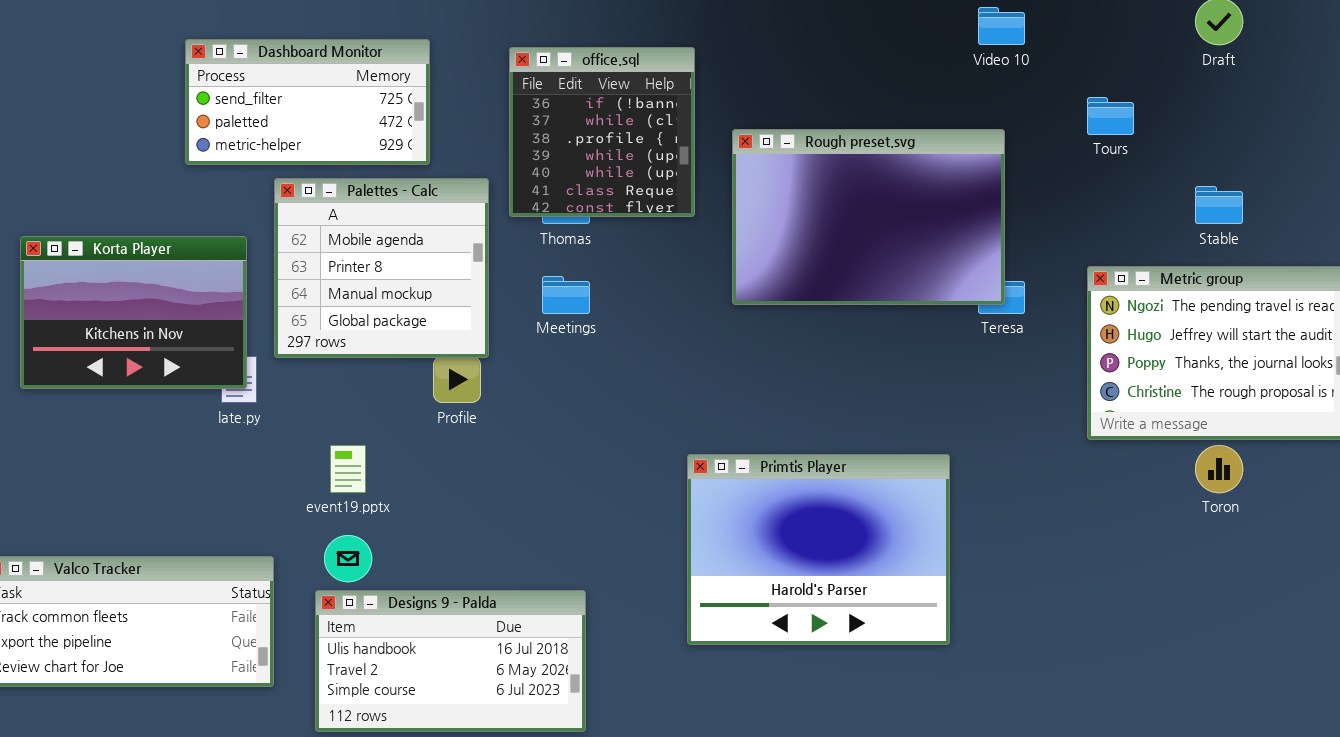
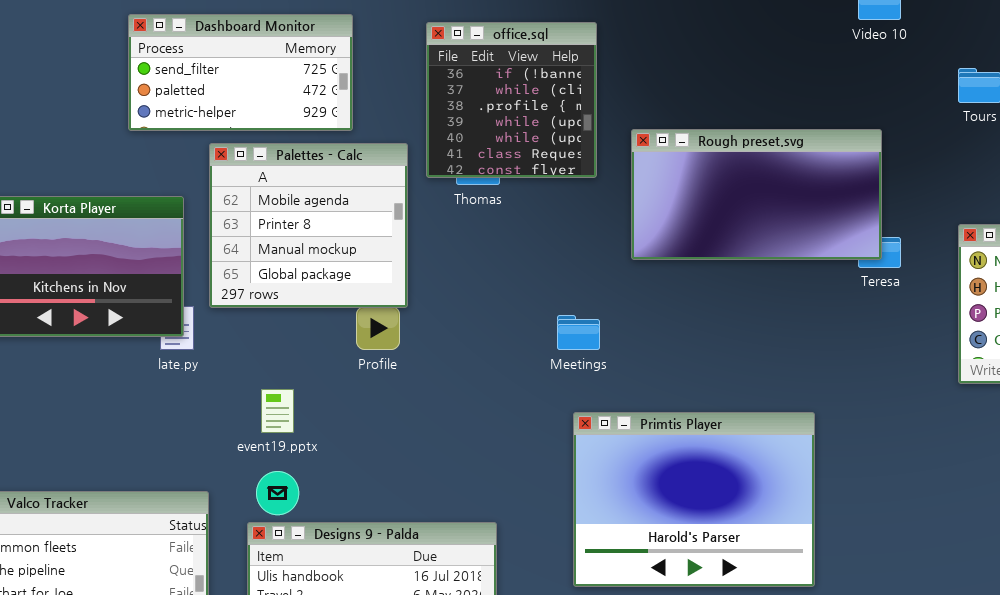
Rough preset.svg: [732,129,1005,305] -> [631,129,882,260], resized
Meetings: [542,276,590,314] -> [557,315,600,350], moved
Primtis Player: [687,454,950,645] -> [573,412,815,587], moved

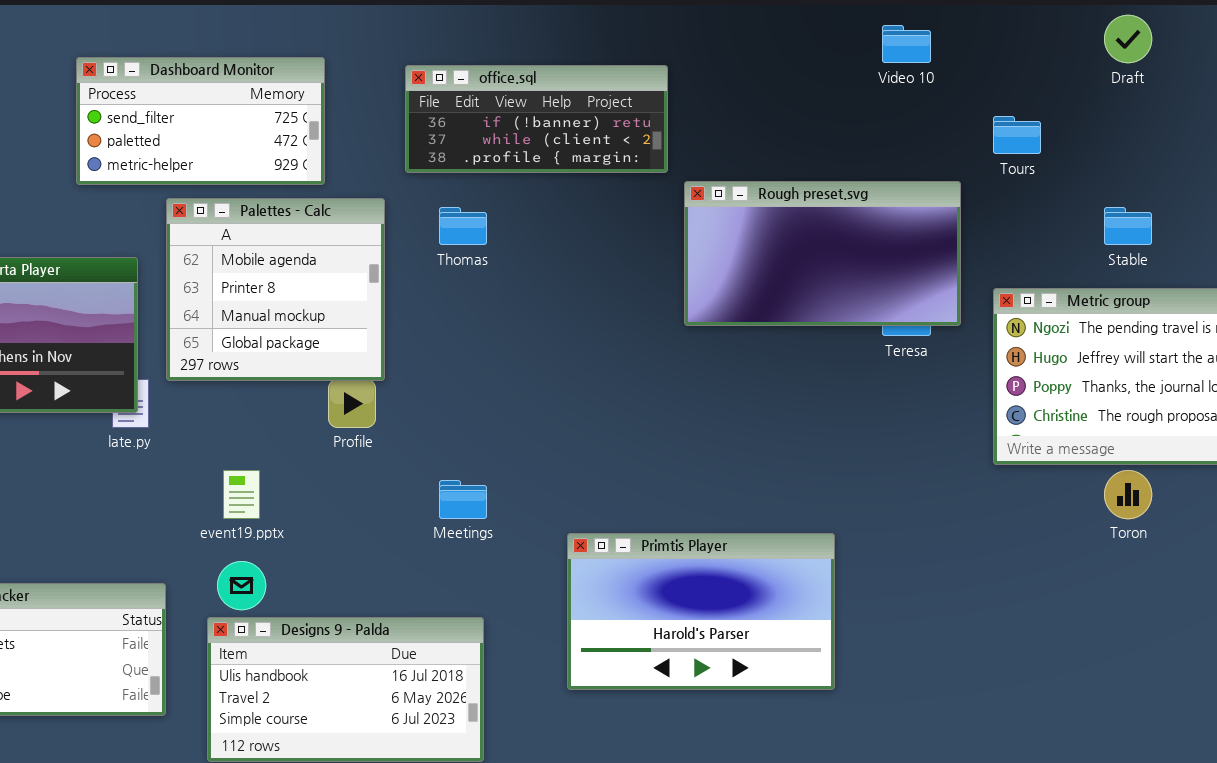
office.sql: [426,22,597,178] -> [405,65,668,173], resized
Rough preset.svg: [631,129,882,260] -> [684,181,961,326], moved
Meetings: [557,315,600,350] -> [439,480,487,519], moved
Primtis Player: [573,412,815,587] -> [567,533,835,690], resized

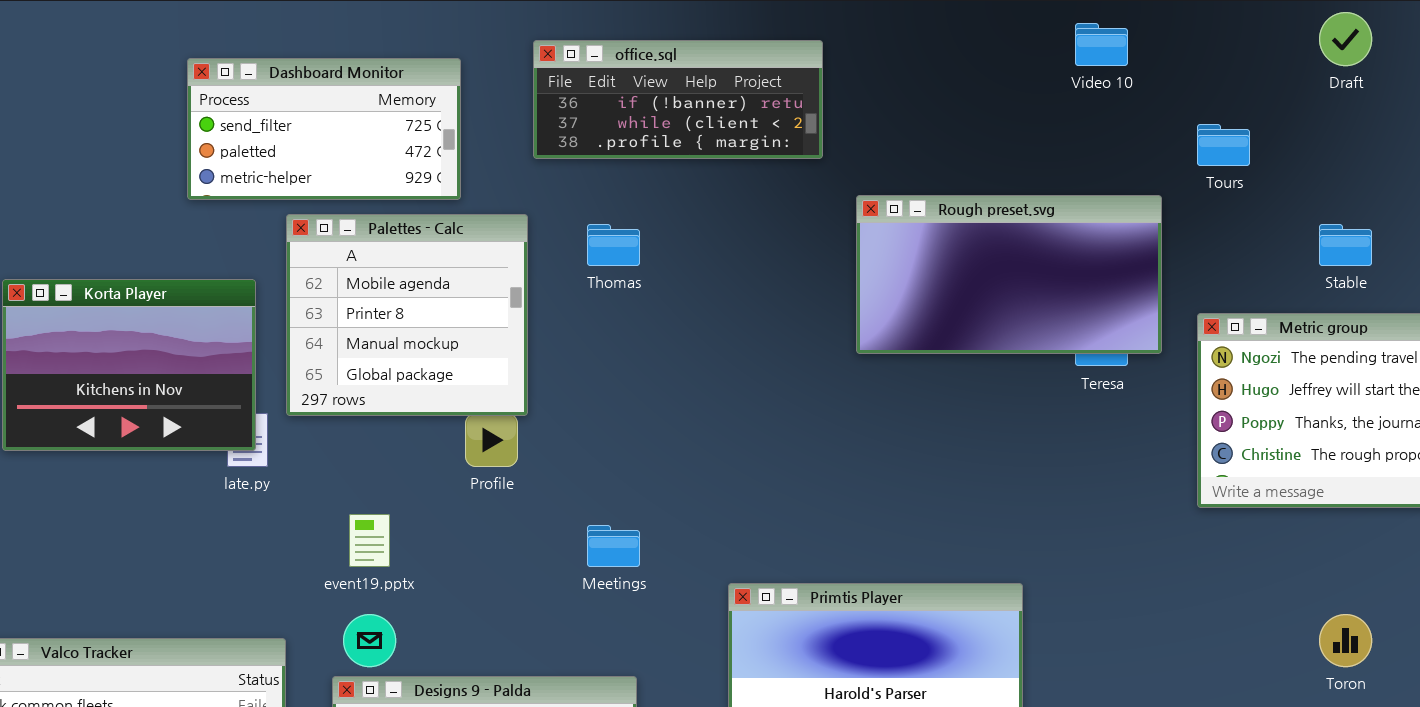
office.sql: [405,65,668,173] -> [533,40,823,159], moved
Toron: [1104,470,1152,519] -> [1319,614,1372,667], moved

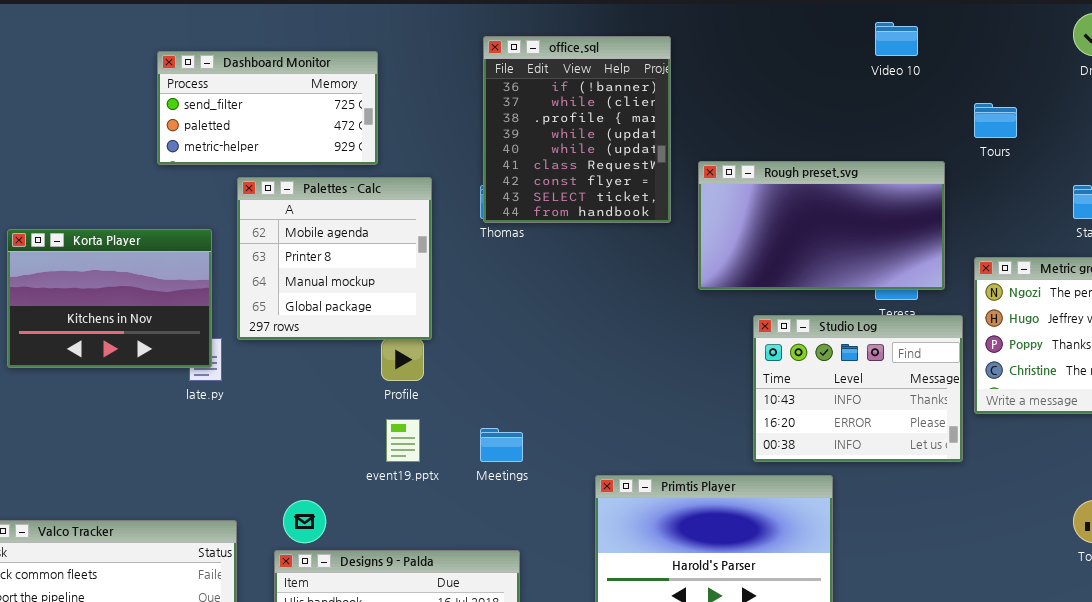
office.sql: [533,40,823,159] -> [483,36,671,223], resized
Studio Log: none -> [753,315,963,462], opened
event19.pptx: [349,514,390,567] -> [386,419,420,462], moved

